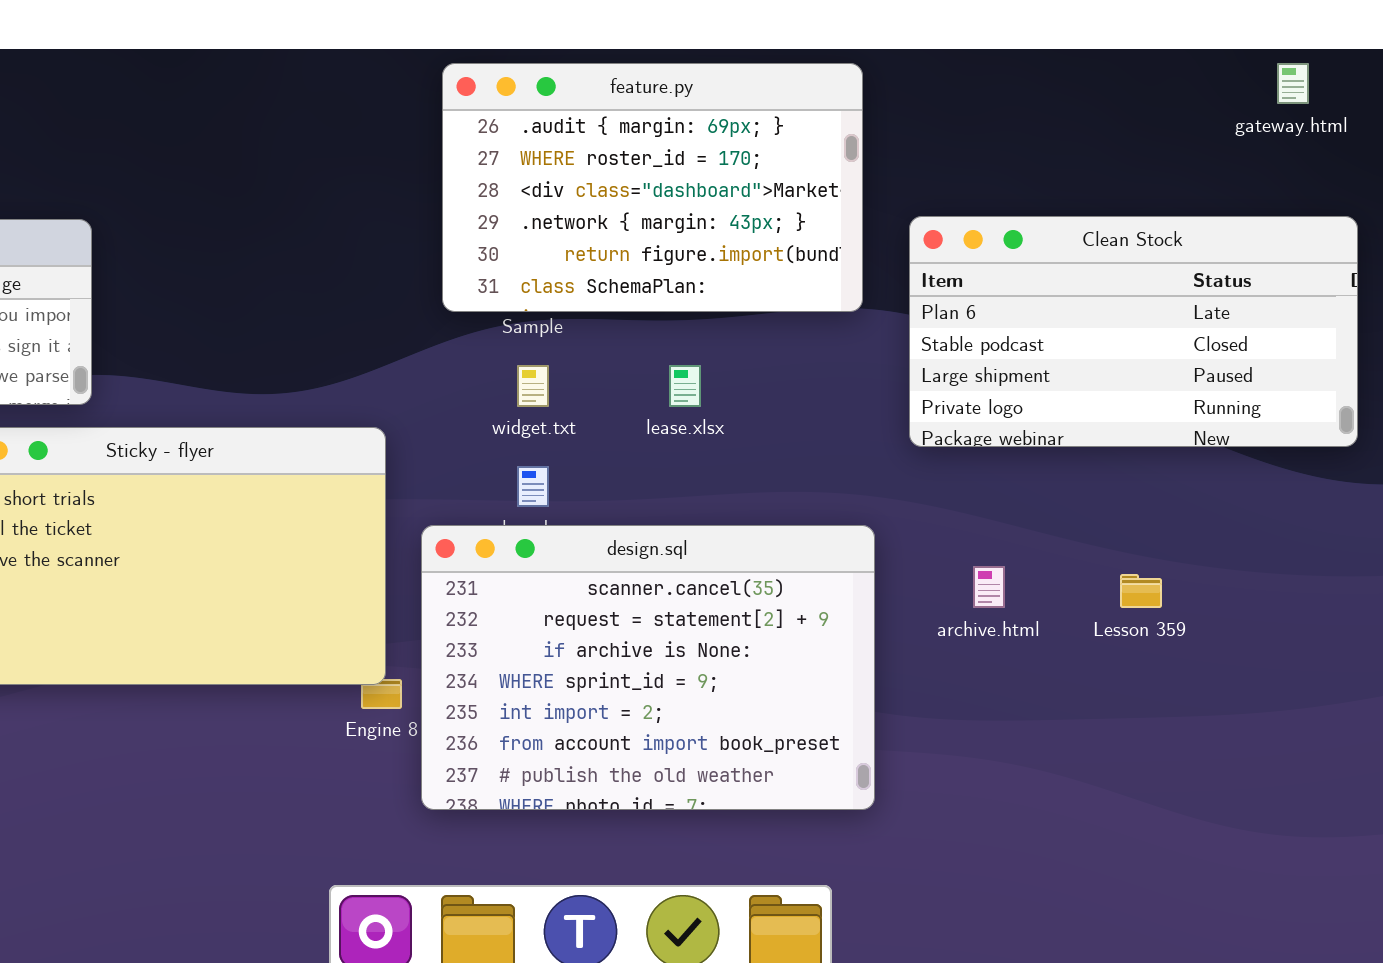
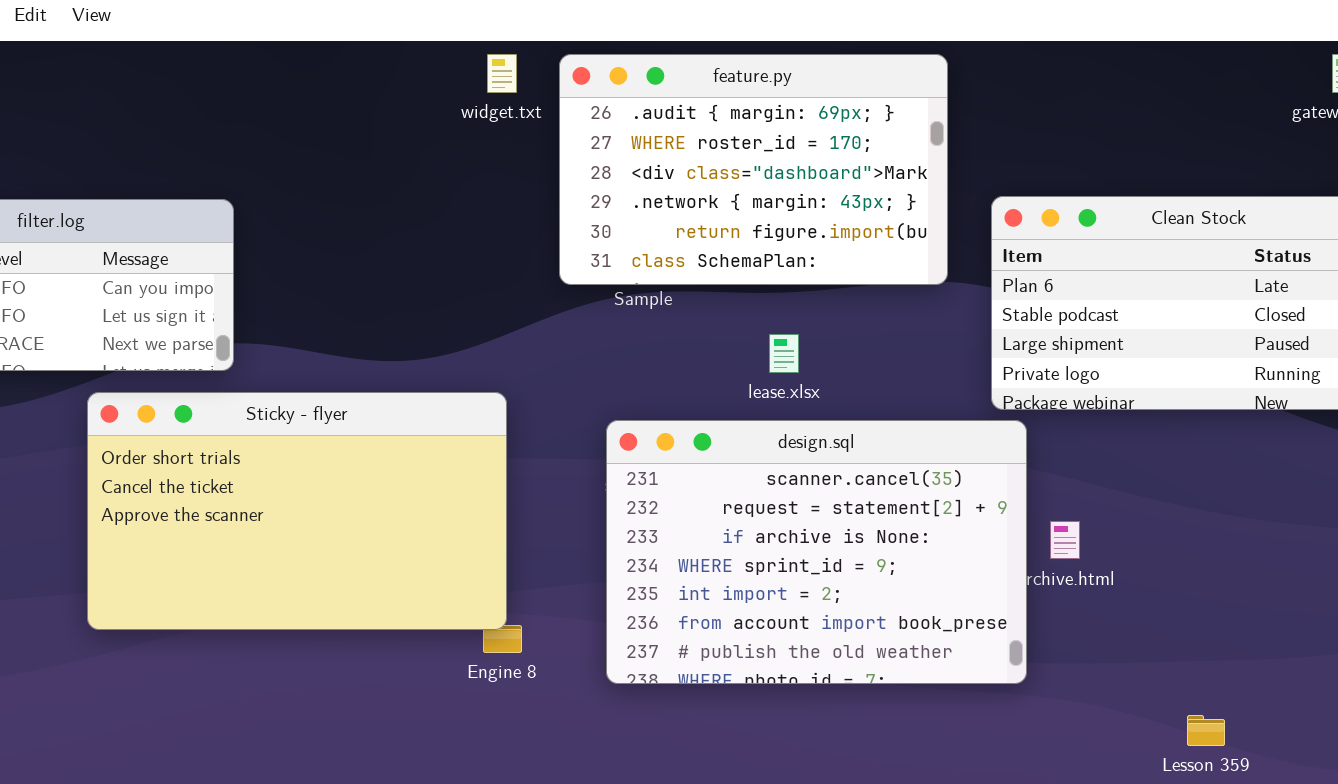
widget.txt: [517,365,549,407] -> [487,54,517,93], moved
design.sql: [421,525,875,810] -> [606,420,1027,684], moved
Lesson 359: [1120,574,1162,608] -> [1187,715,1225,746], moved

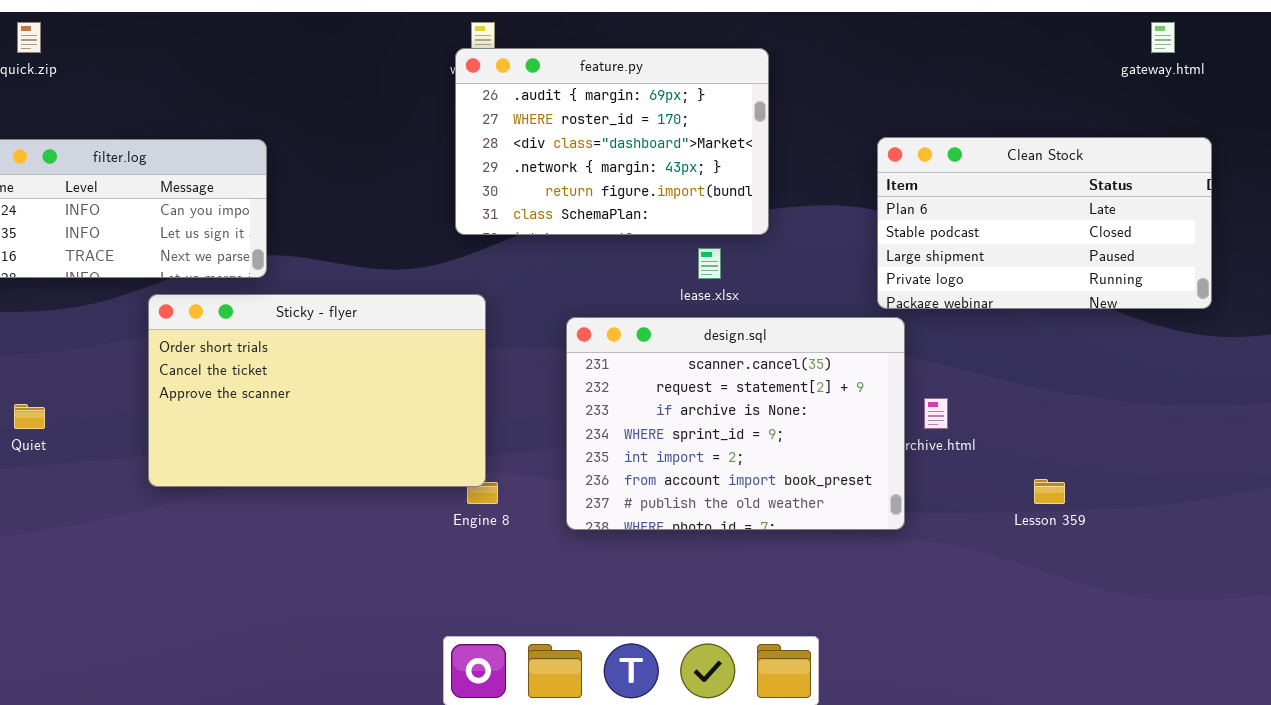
feature.py: [559,54,948,285] -> [455,48,769,235], moved
Lesson 359: [1187,715,1225,746] -> [1034,479,1065,504], moved

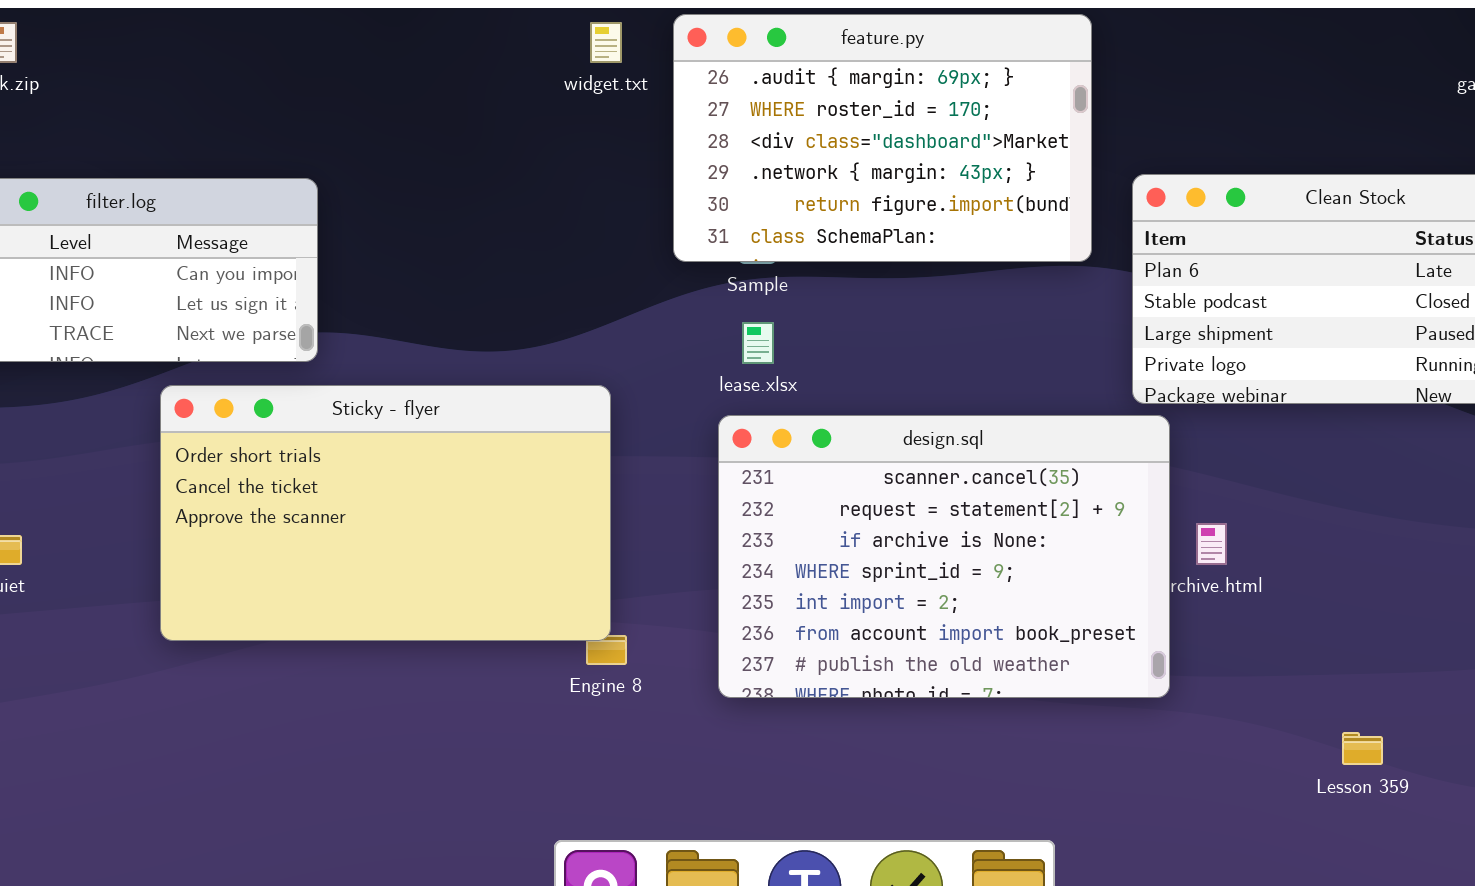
feature.py: [455,48,769,235] -> [673,14,1092,262], moved
lease.xlsx: [698,248,721,279] -> [742,322,774,364], moved
Lesson 359: [1034,479,1065,504] -> [1342,732,1383,765], moved

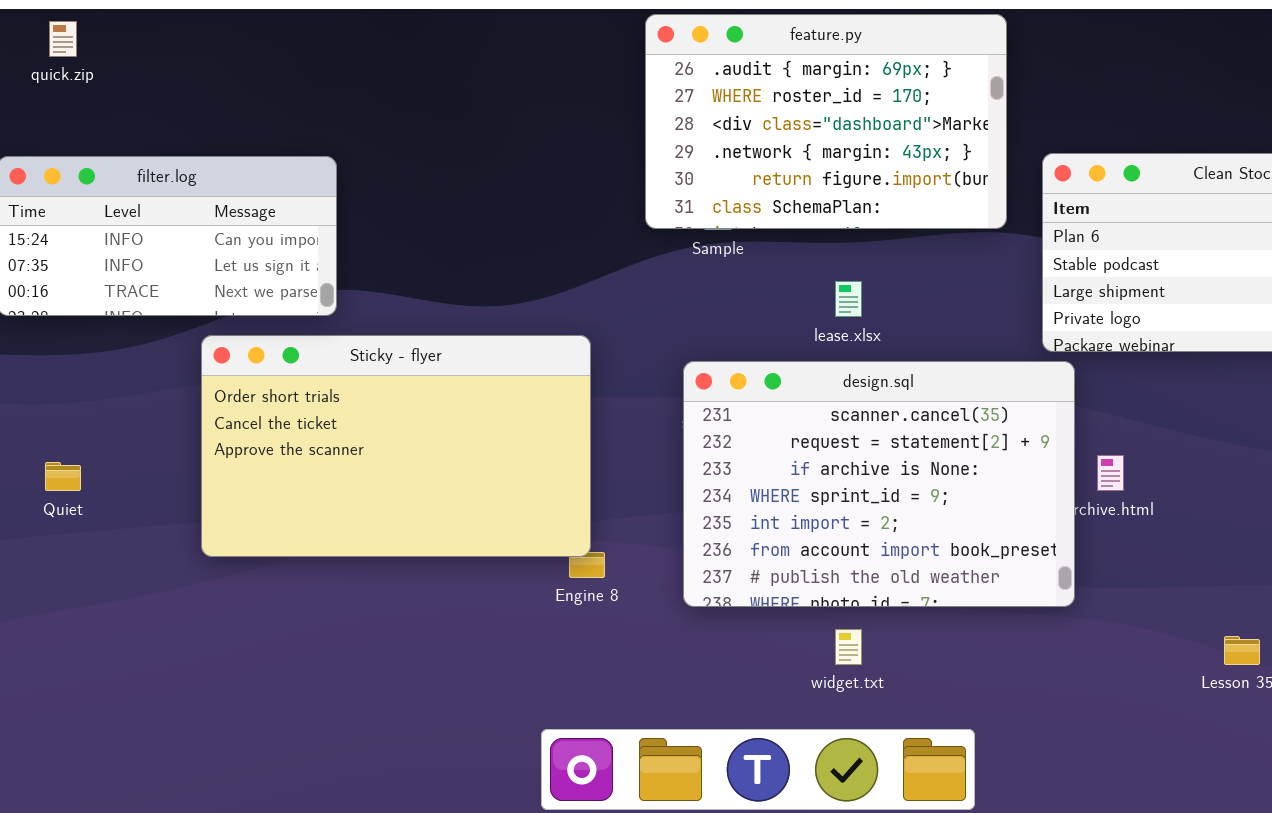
widget.txt: [590,22,622,63] -> [835,629,862,665], moved
lease.xlsx: [742,322,774,364] -> [835,281,862,317], moved

